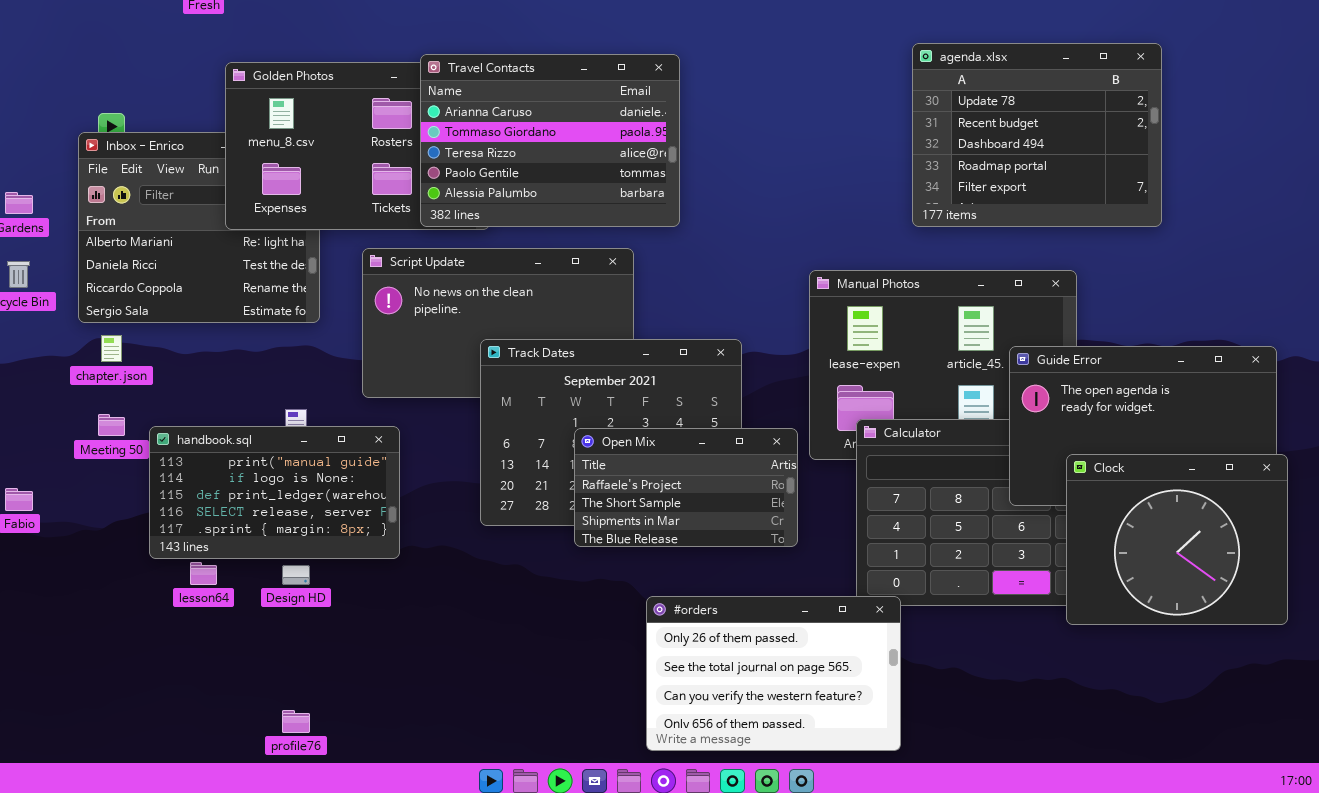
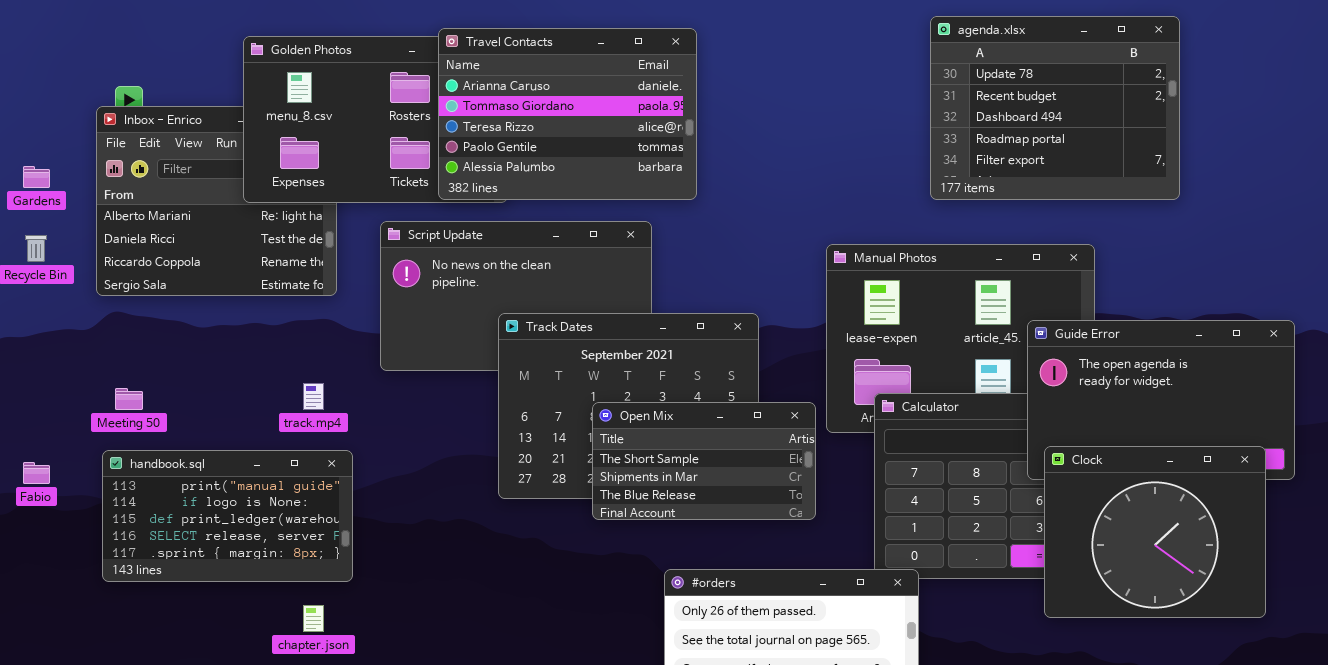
chapter.json: [101,335,122,362] -> [303,605,324,632], moved
handbook.sql: [149,426,400,559] -> [102,450,353,582], moved
Open Mix: [574,428,798,547] -> [592,402,816,520], scrolled down 1 row
Clock: [1066,454,1288,625] -> [1044,446,1266,618], moved

